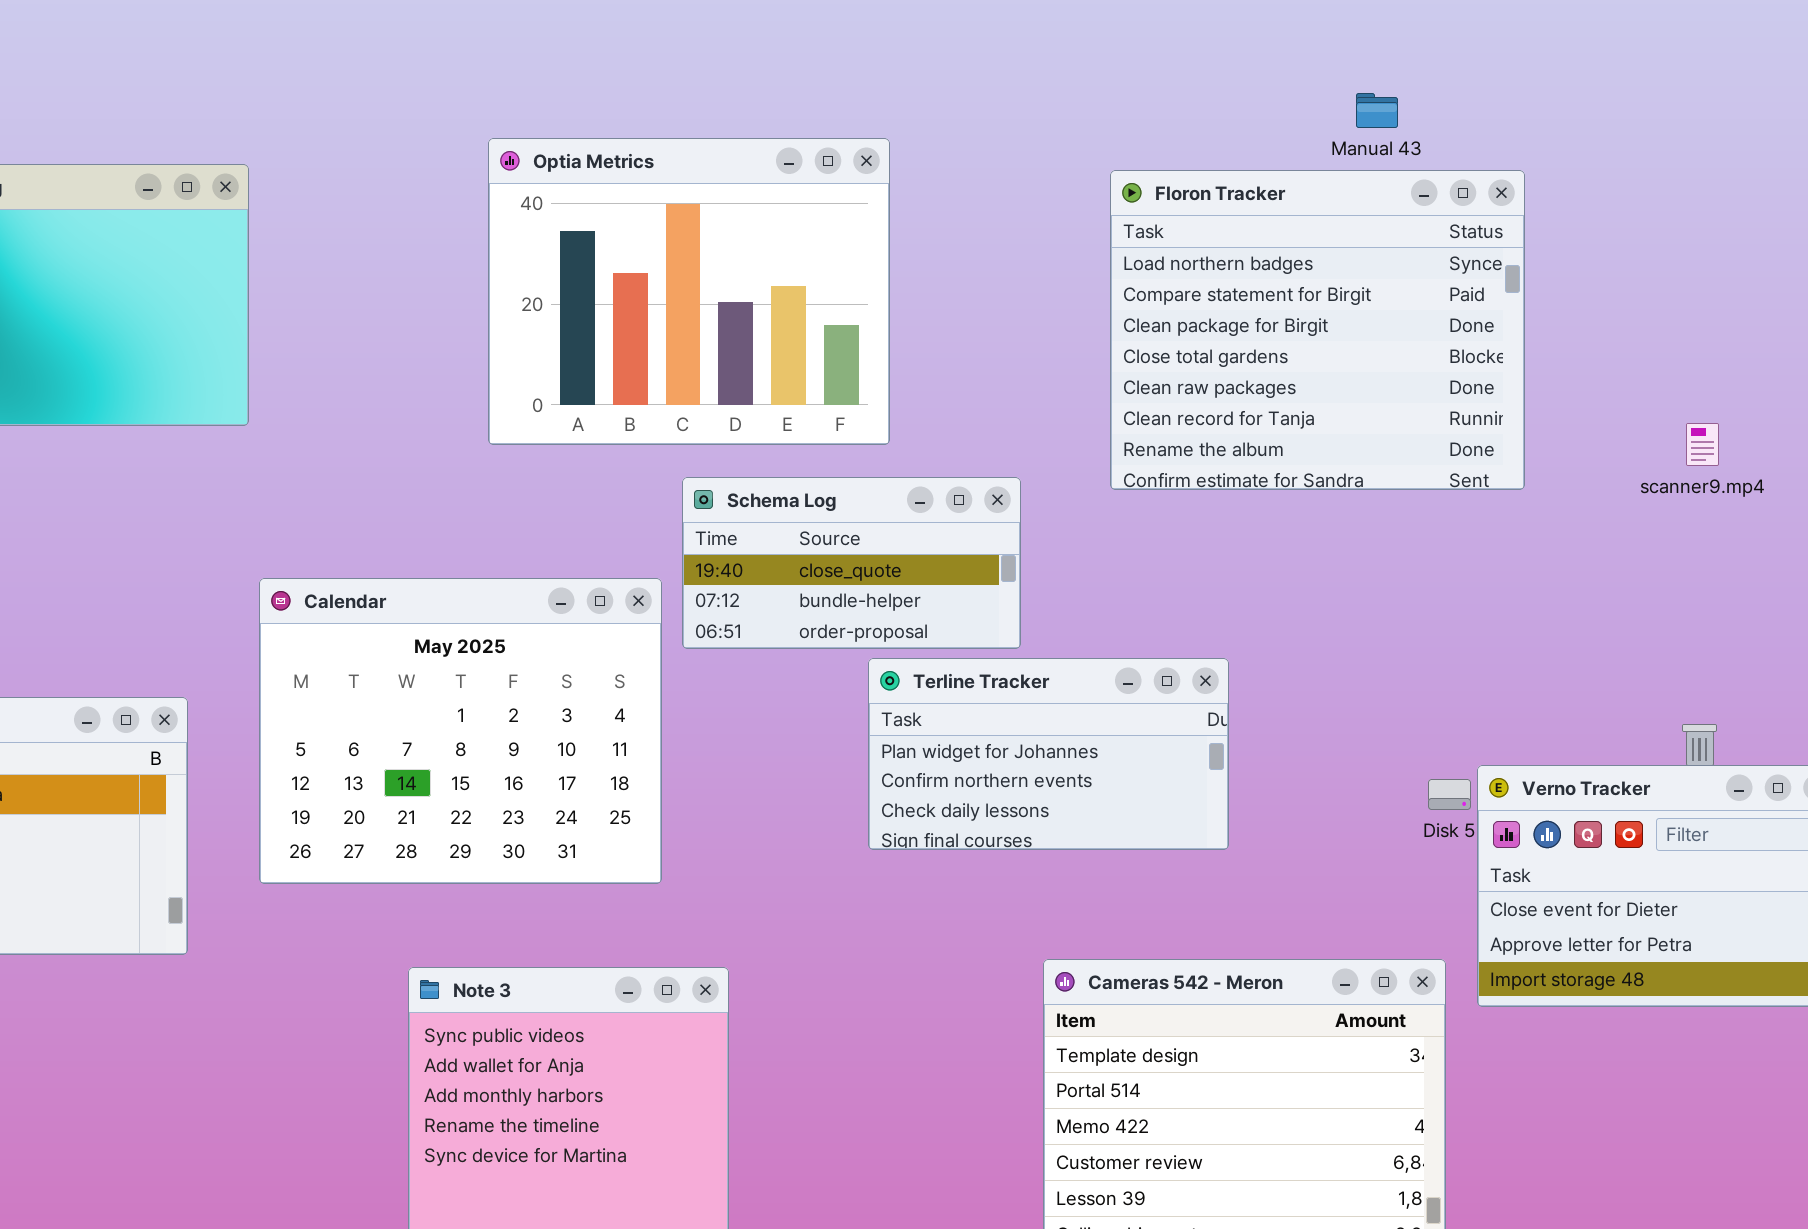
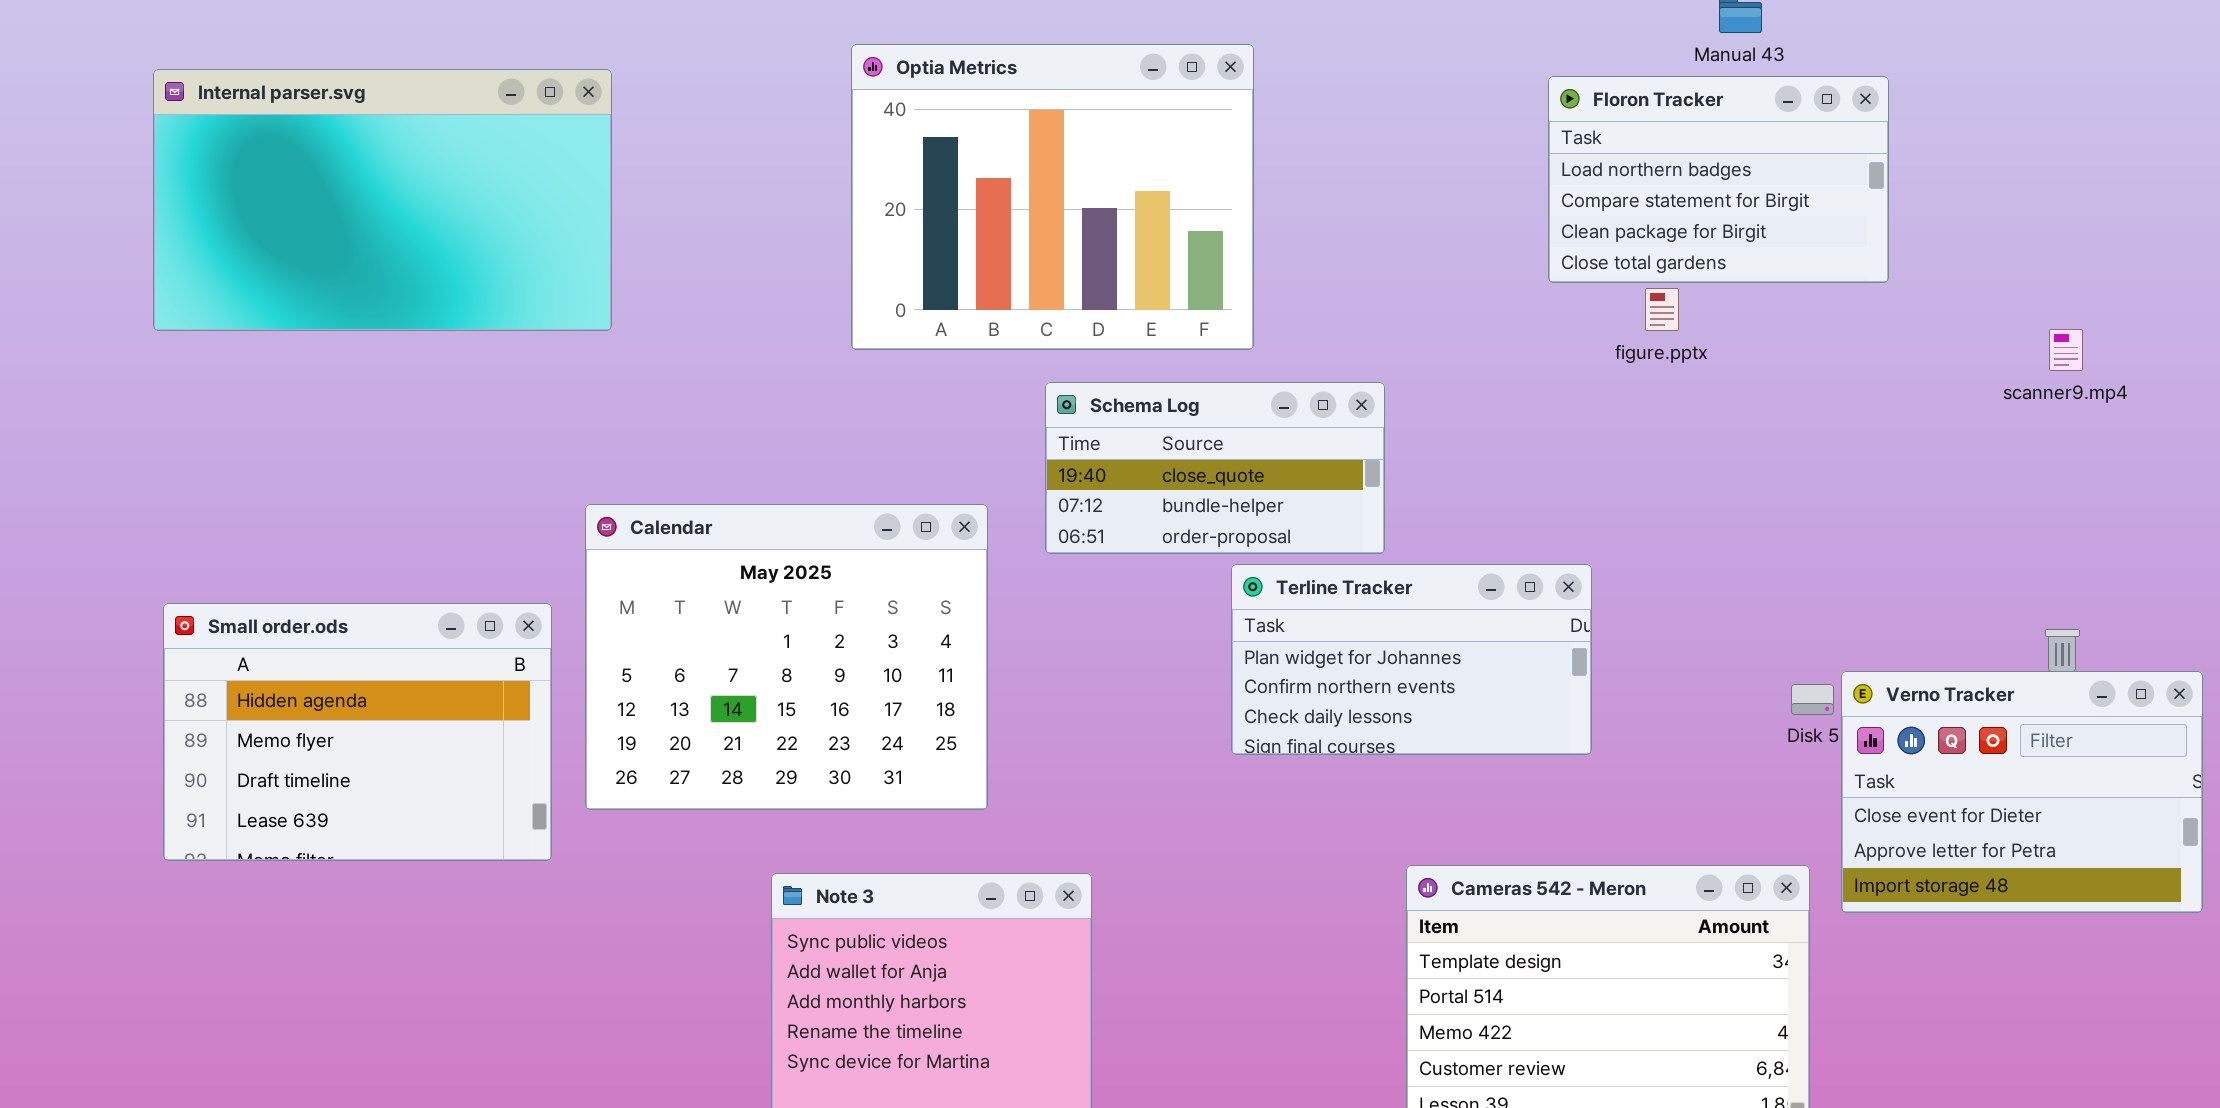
Floron Tracker: [1110,170,1525,490] -> [1548,76,1889,283], resized
Calendar: [259,578,662,884] -> [585,504,988,810], moved

